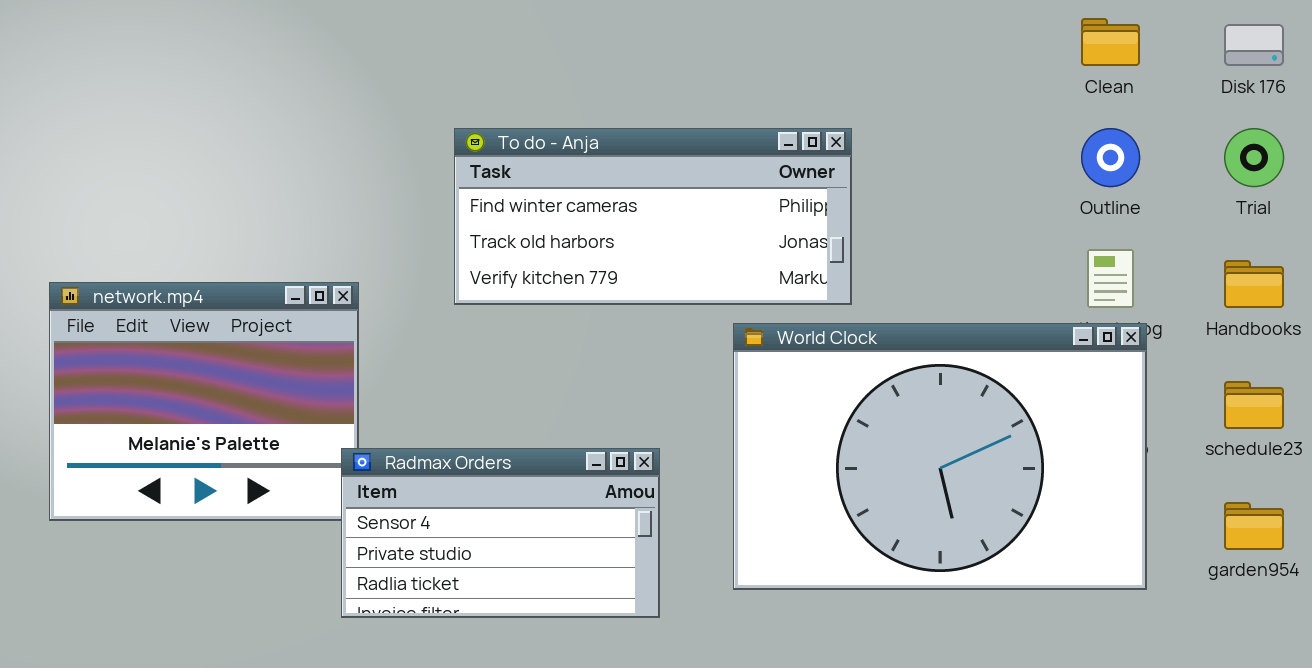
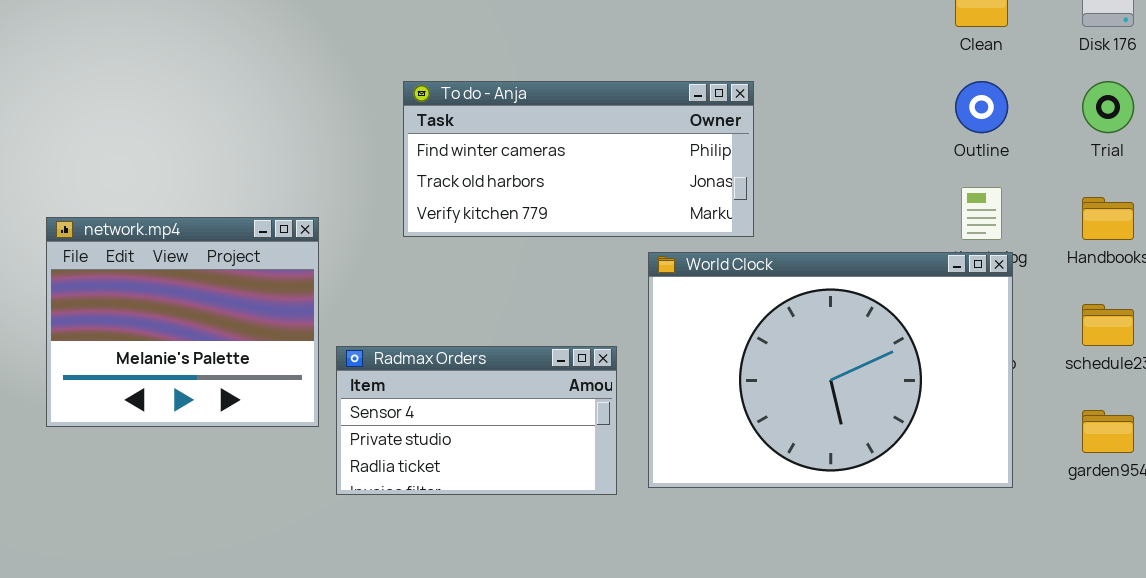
Radmax Orders: [341,448,660,618] -> [336,346,617,495], moved

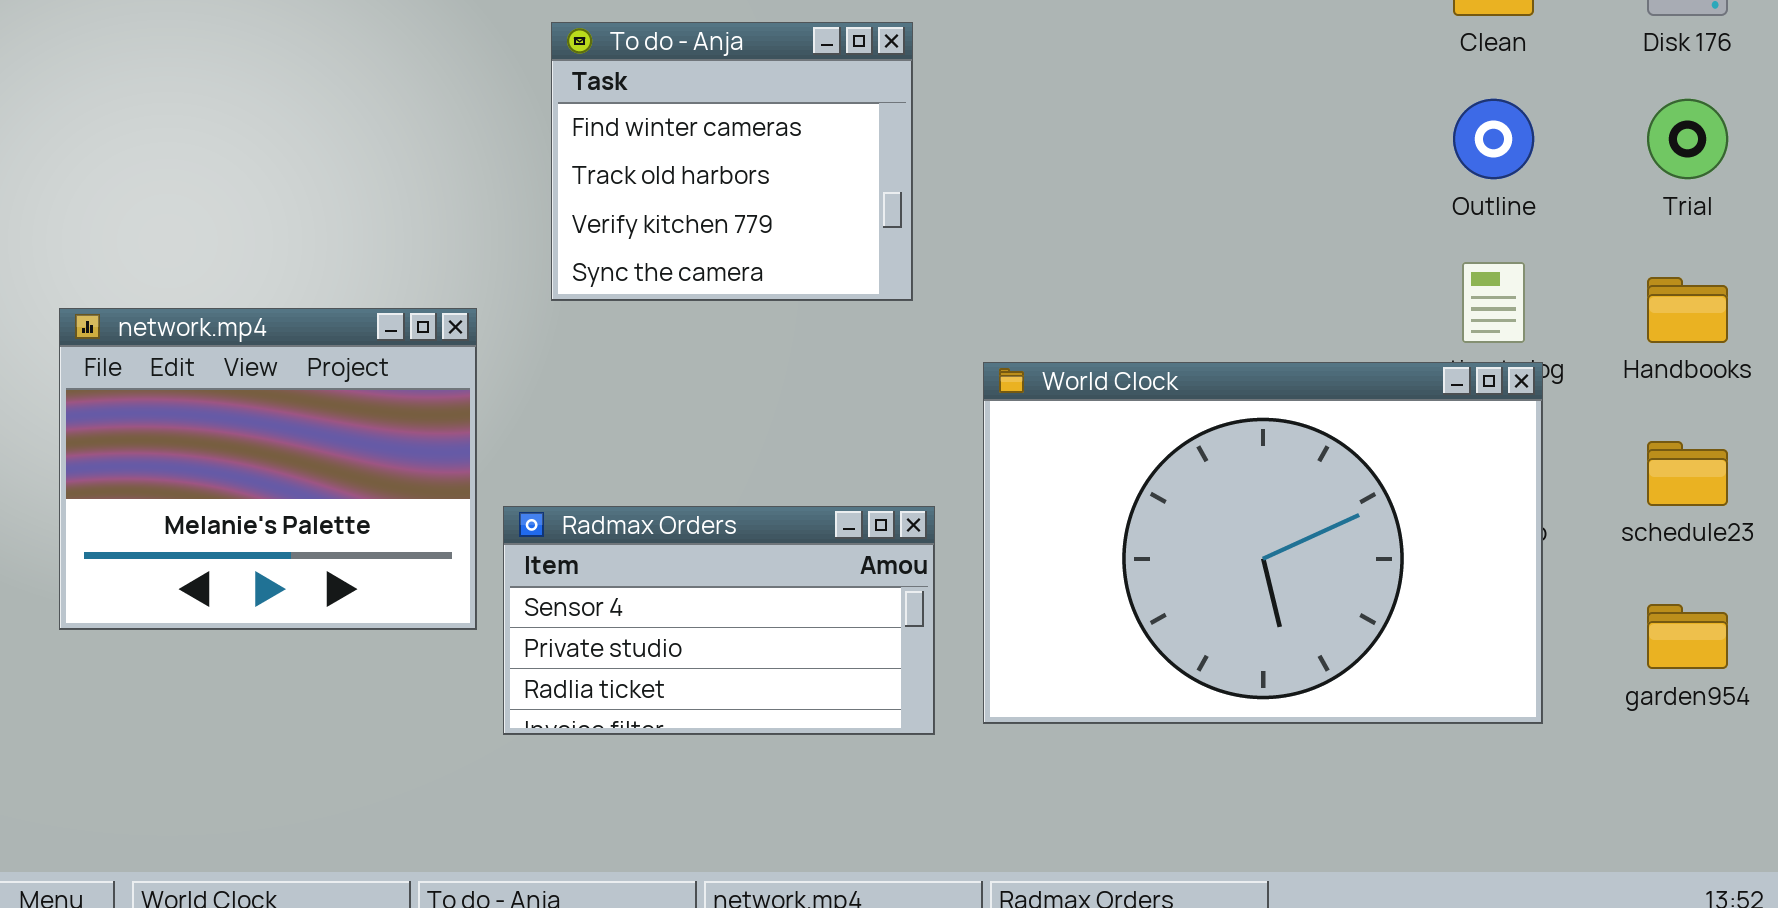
To do - Anja: [403,81,754,237] -> [551,22,913,301], moved, resized

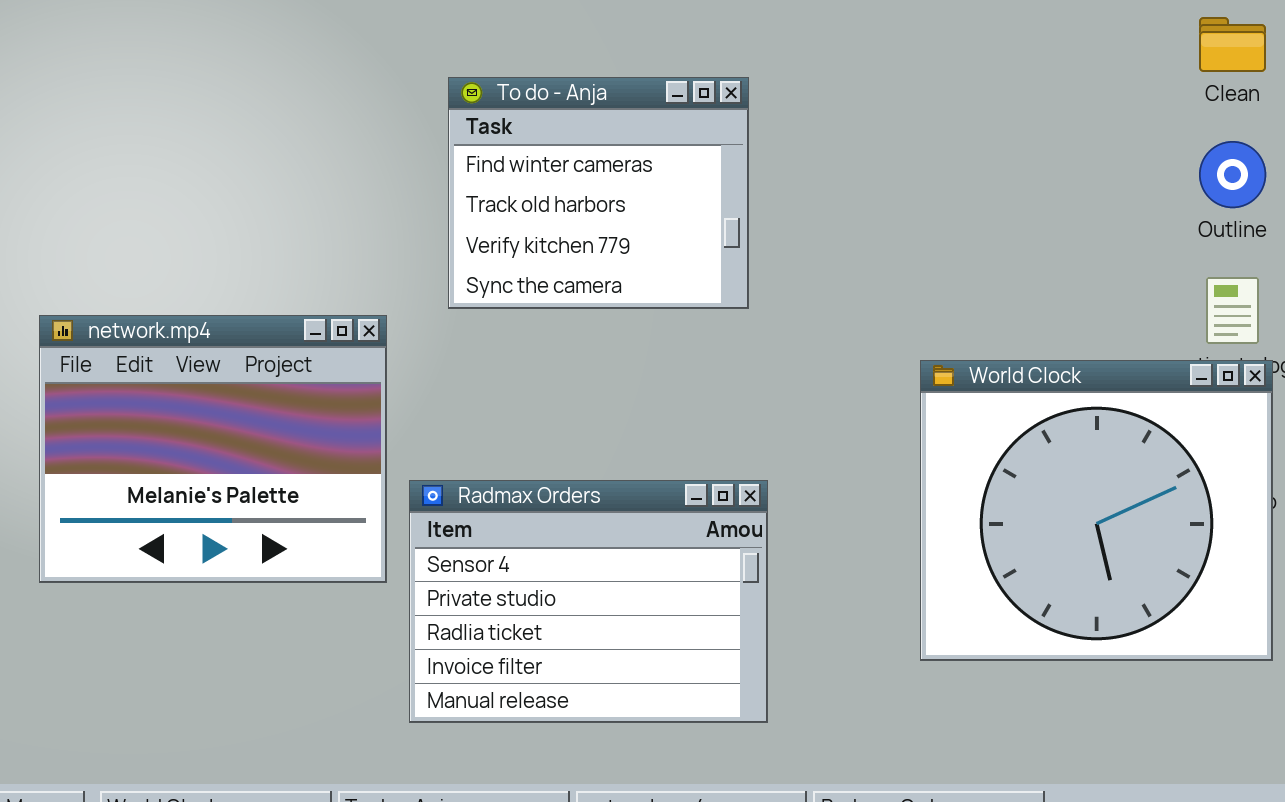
World Clock: [983,362,1543,724] -> [920,360,1273,661], resized
Radmax Orders: [503,506,935,735] -> [409,480,768,723], resized

